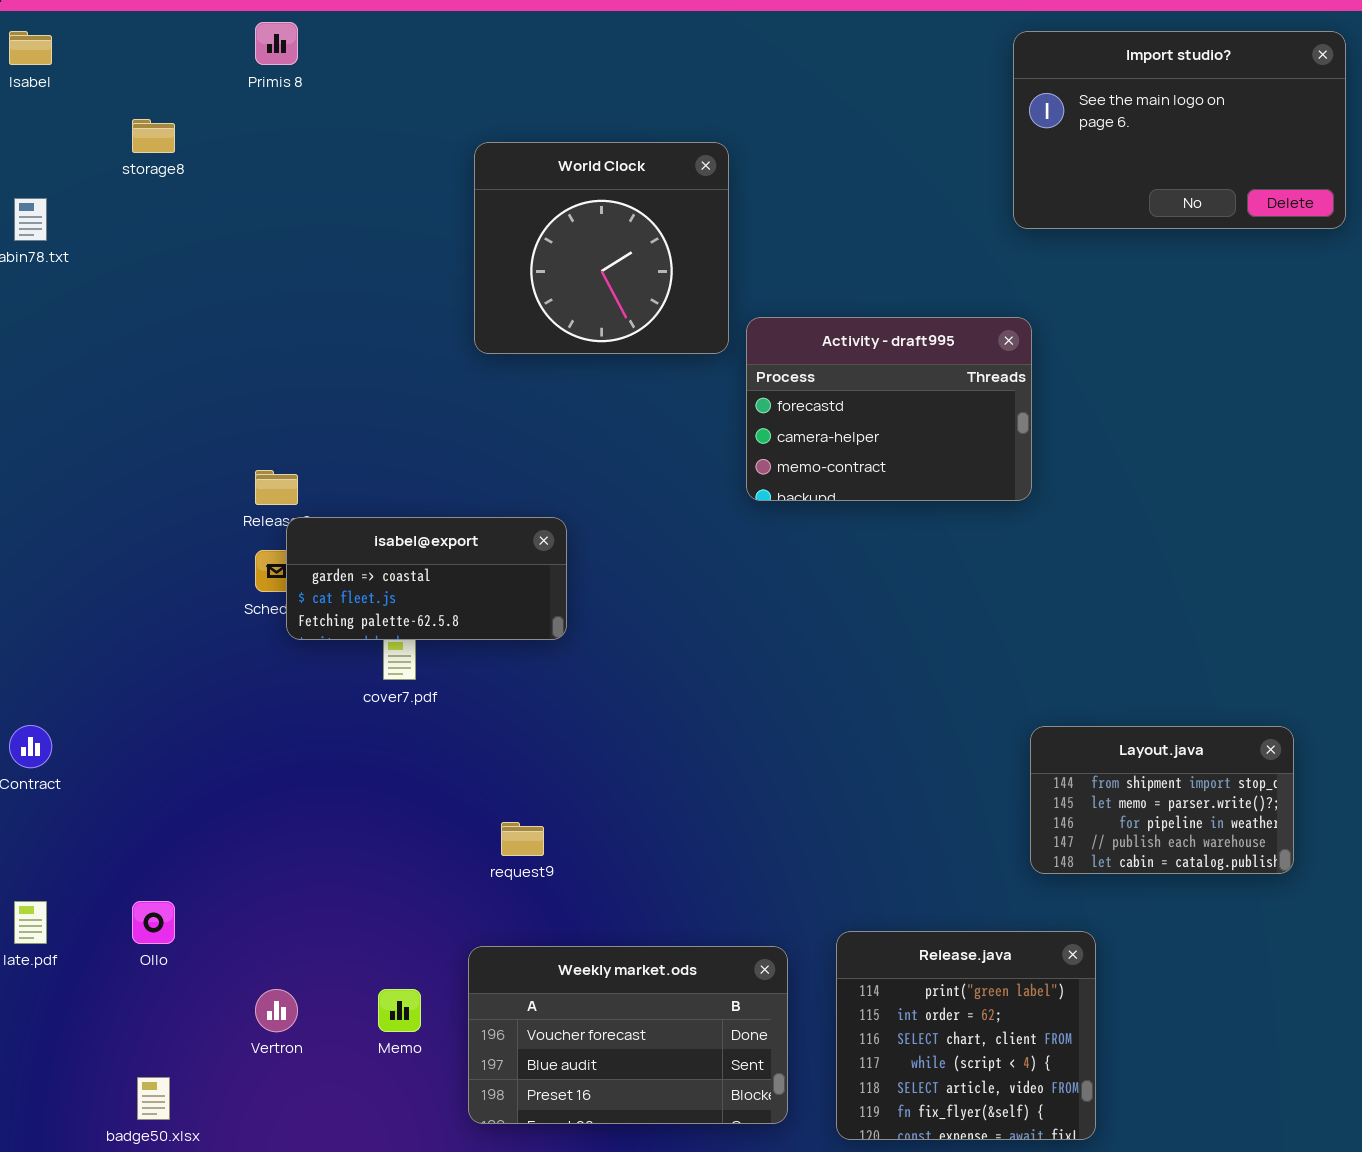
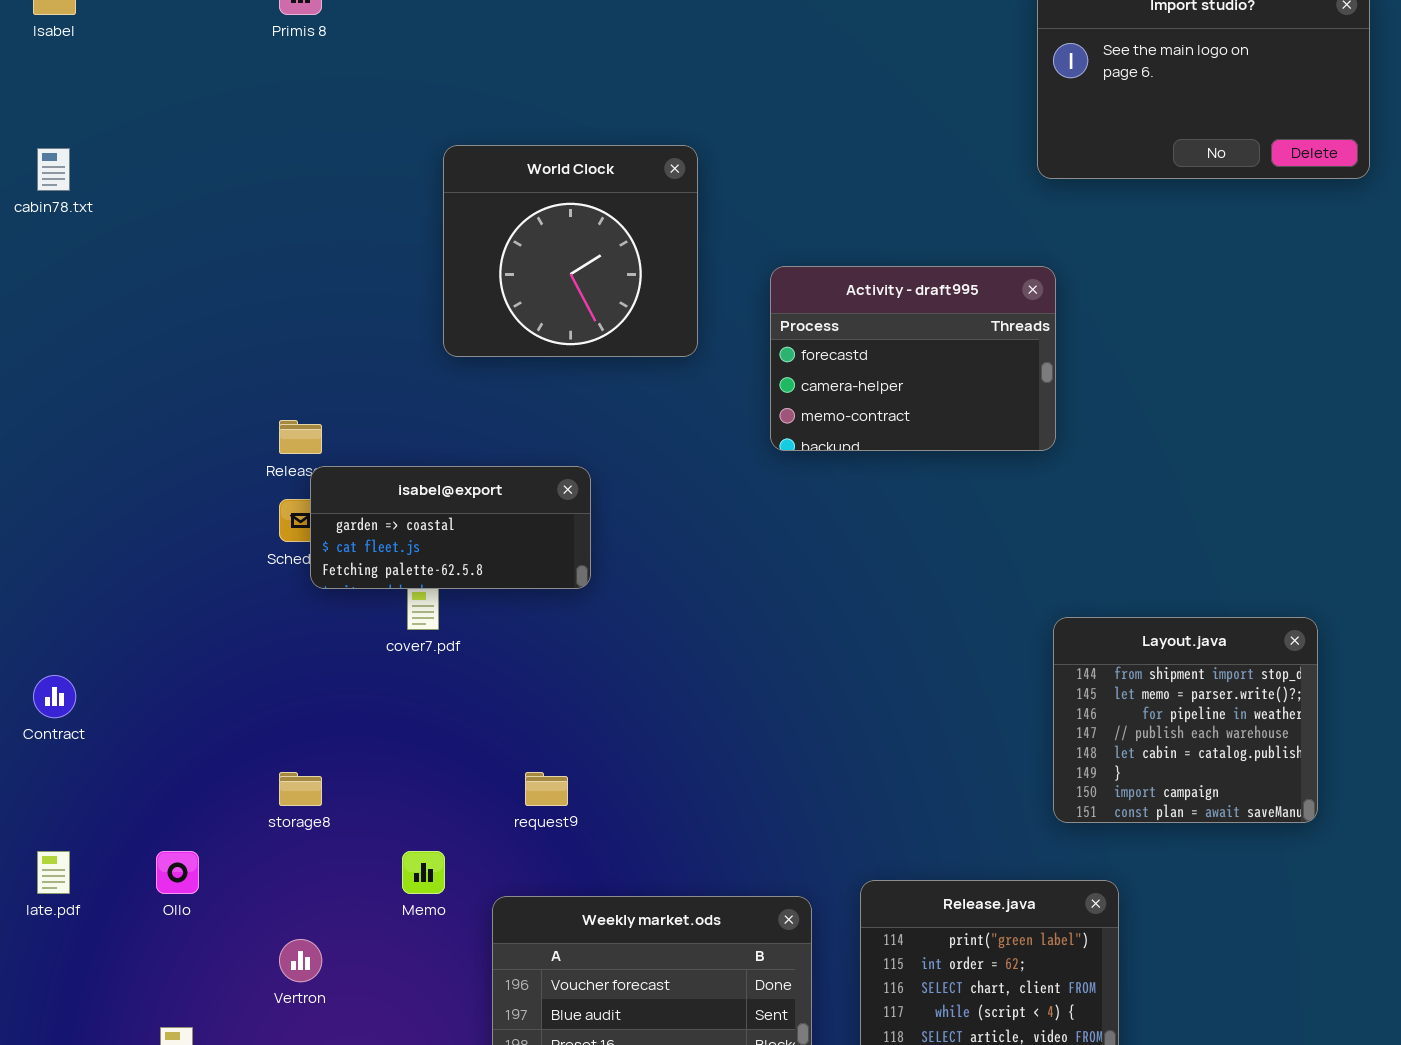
storage8: [132,119,175,153] -> [279,772,322,806], moved
World Clock: [474,142,729,354] -> [443,145,698,357], moved
Layout.java: [1030,726,1294,874] -> [1053,617,1318,823], resized
Memo: [378,989,421,1032] -> [402,851,445,894], moved

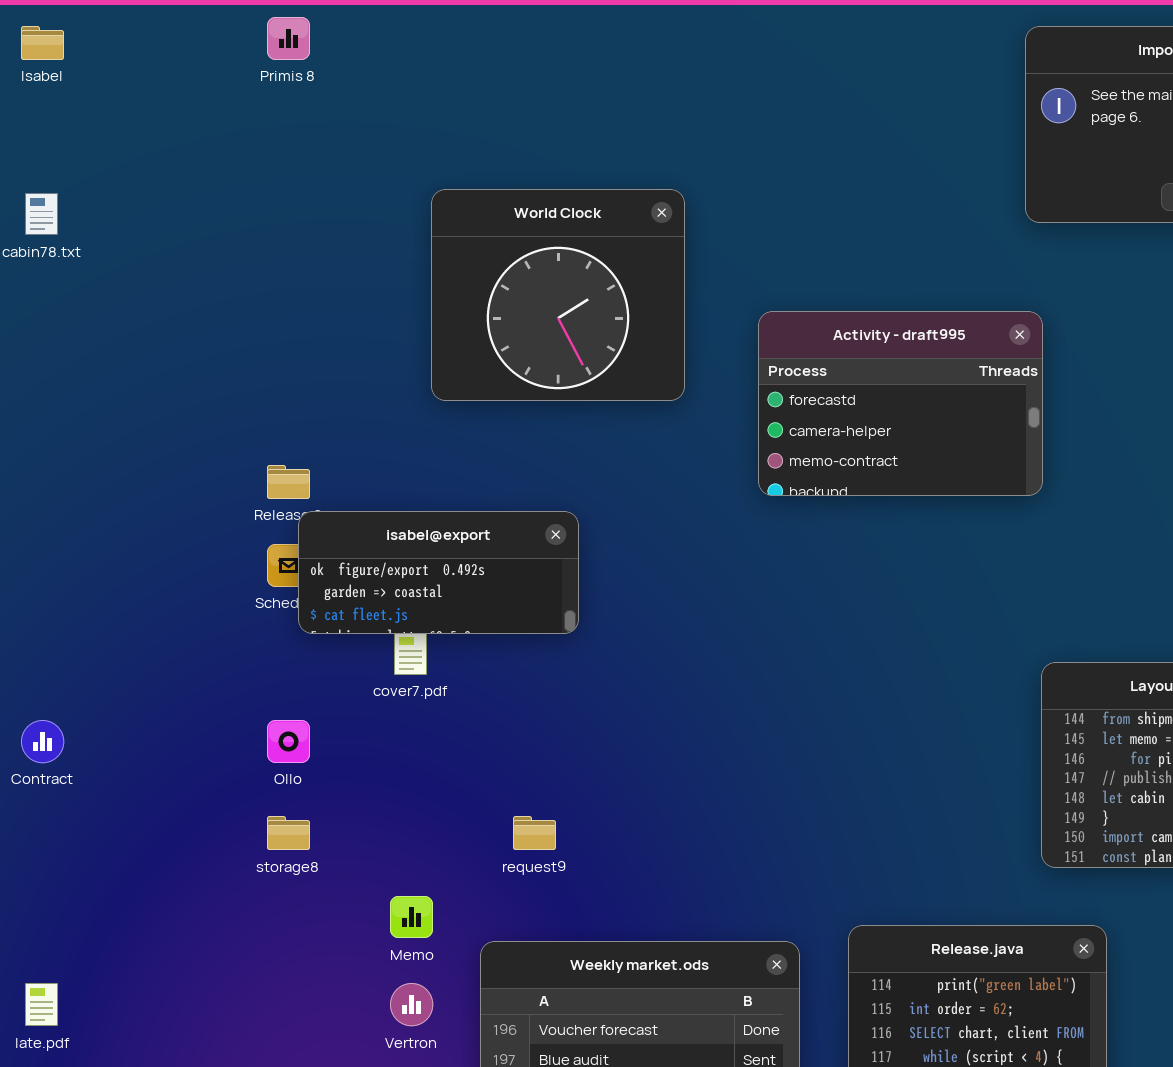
isabel@export: [310,466,591,589] -> [298,511,579,634], scrolled up 1 row
late.pdf: [37,851,70,894] -> [25,983,58,1026], moved
Ollo: [156,851,199,894] -> [267,720,310,763], moved
Vertron: [279,939,322,982] -> [390,983,433,1026], moved

